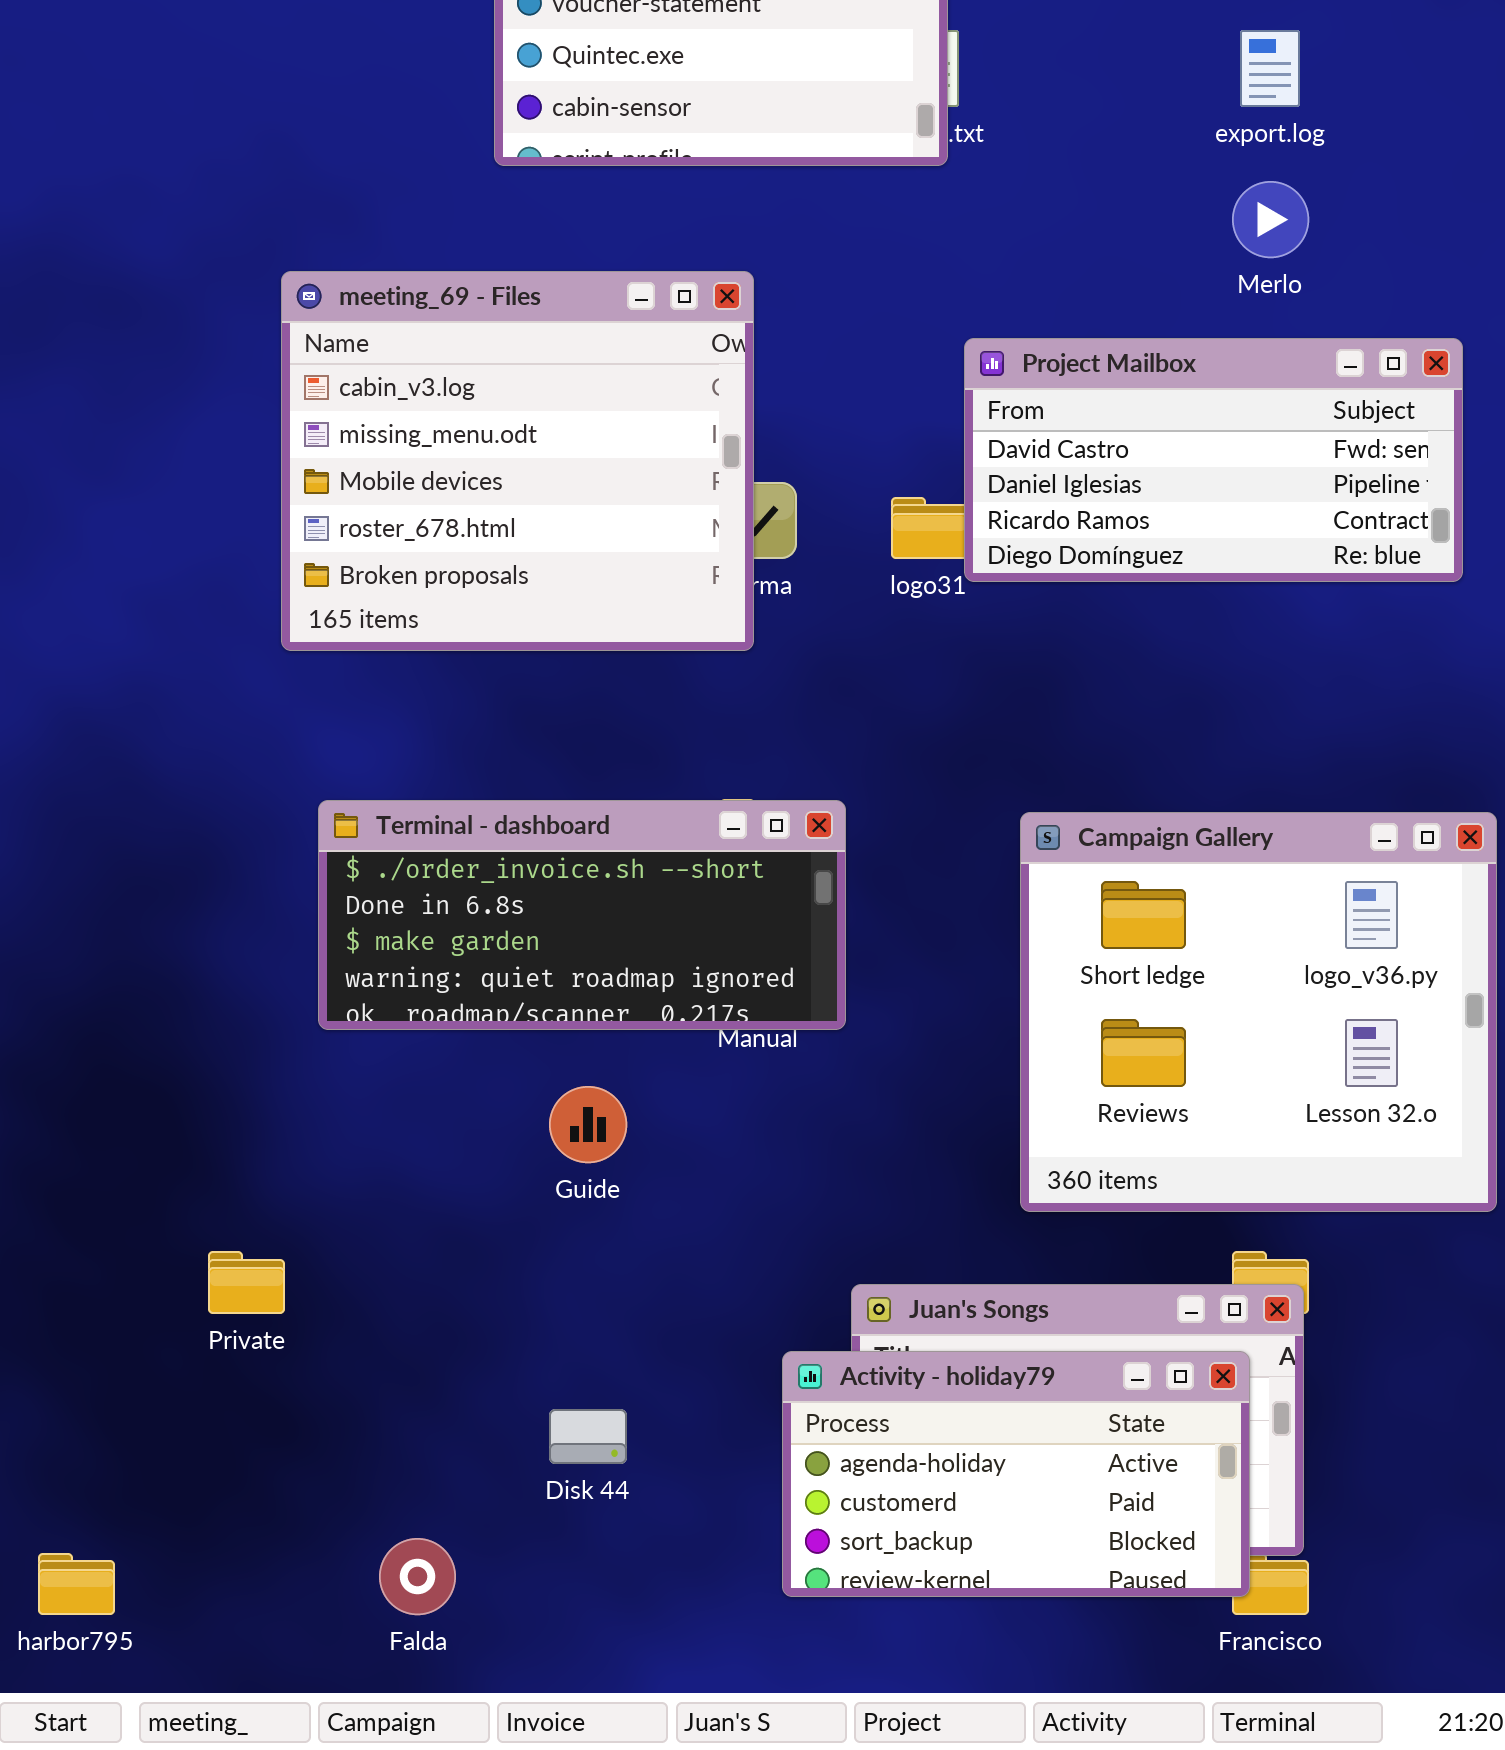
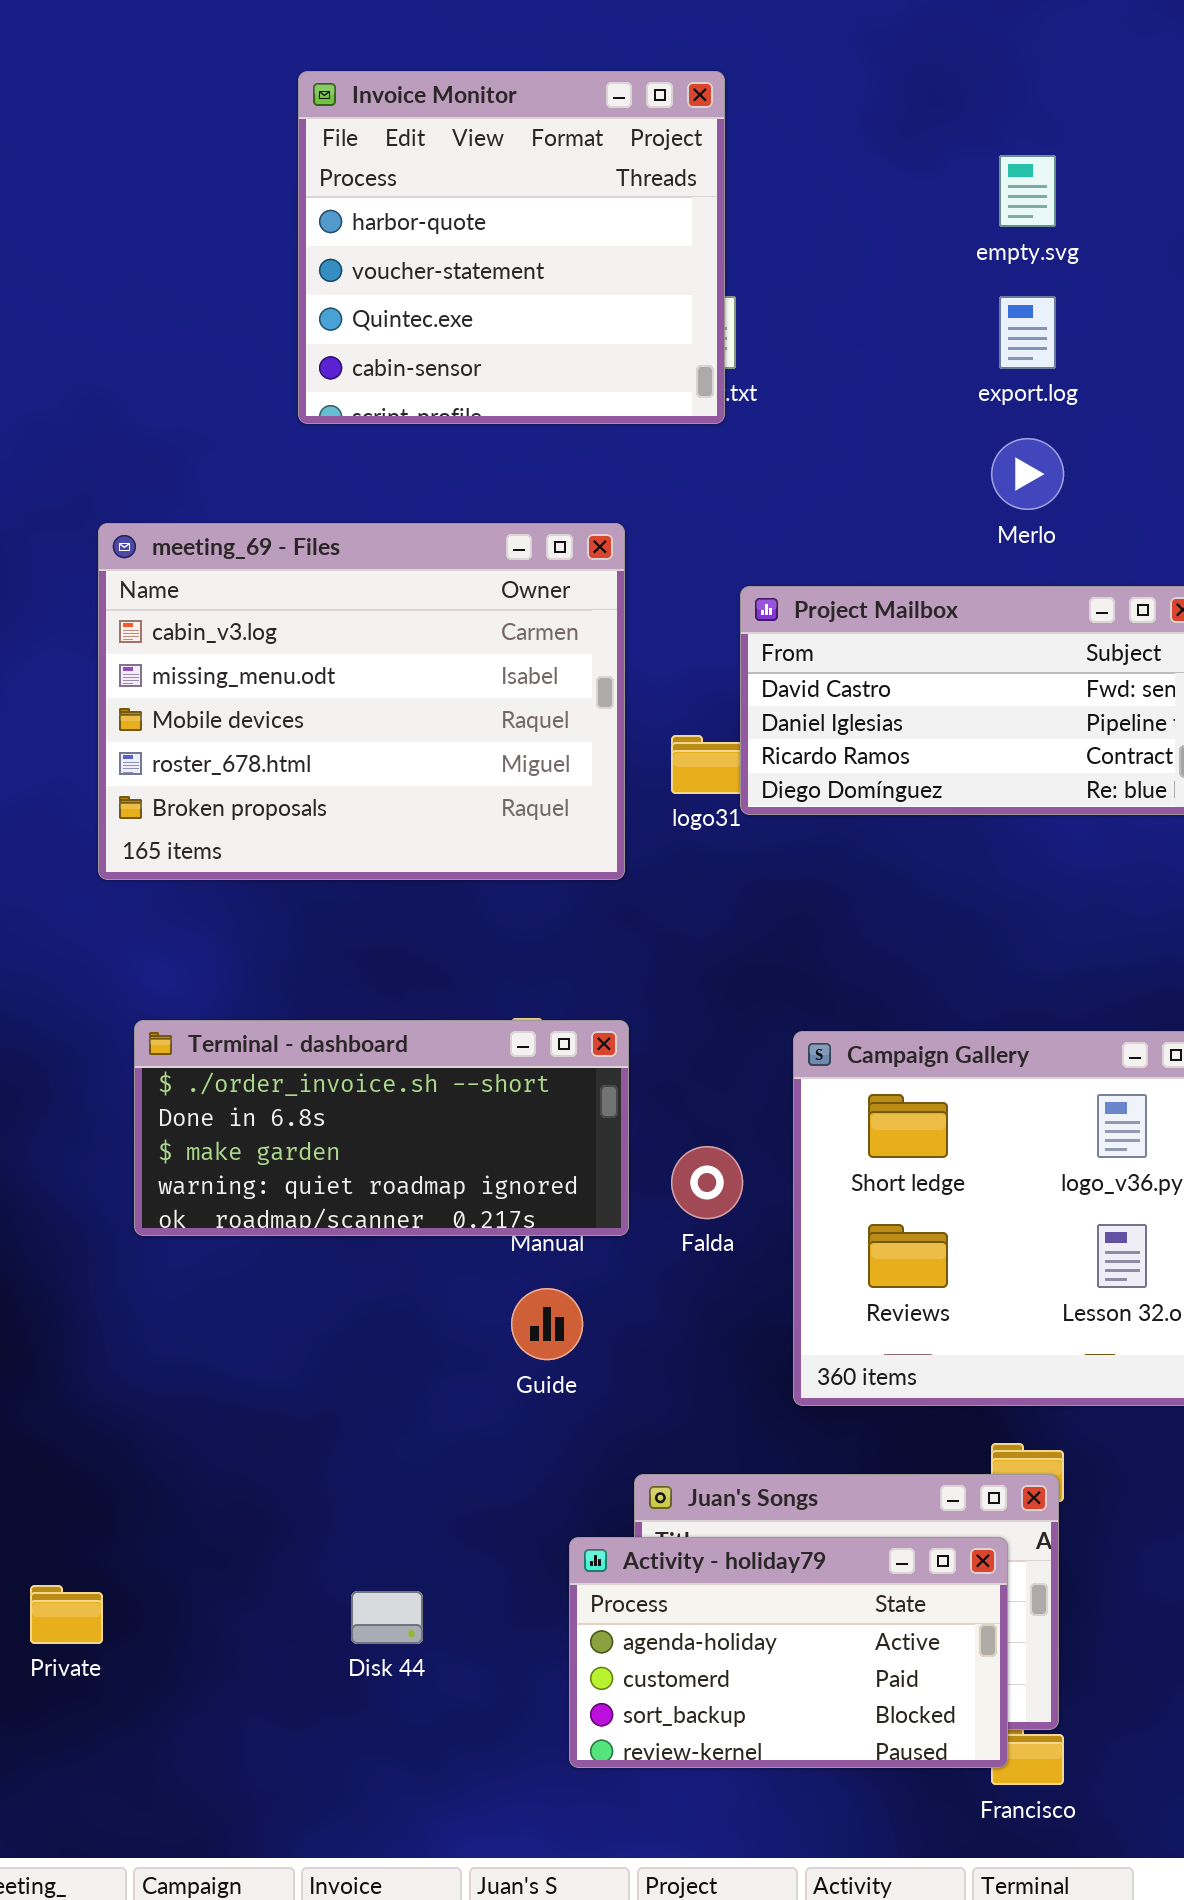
meeting_69 - Files: [281,271,754,651] -> [98,523,625,880], resized
Guide: [549,1086,627,1163] -> [511,1288,583,1360], moved
Private: [208,1251,285,1314] -> [30,1585,103,1644], moved
Falda: [379,1538,456,1615] -> [671,1146,743,1219], moved

